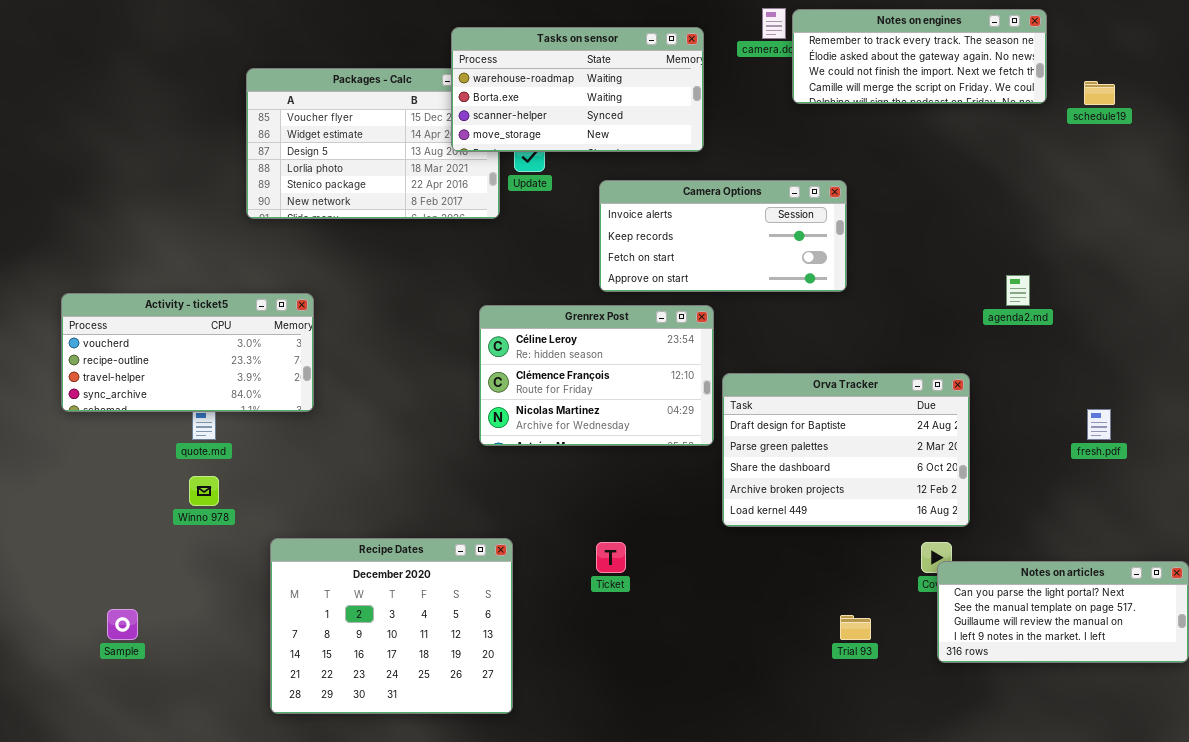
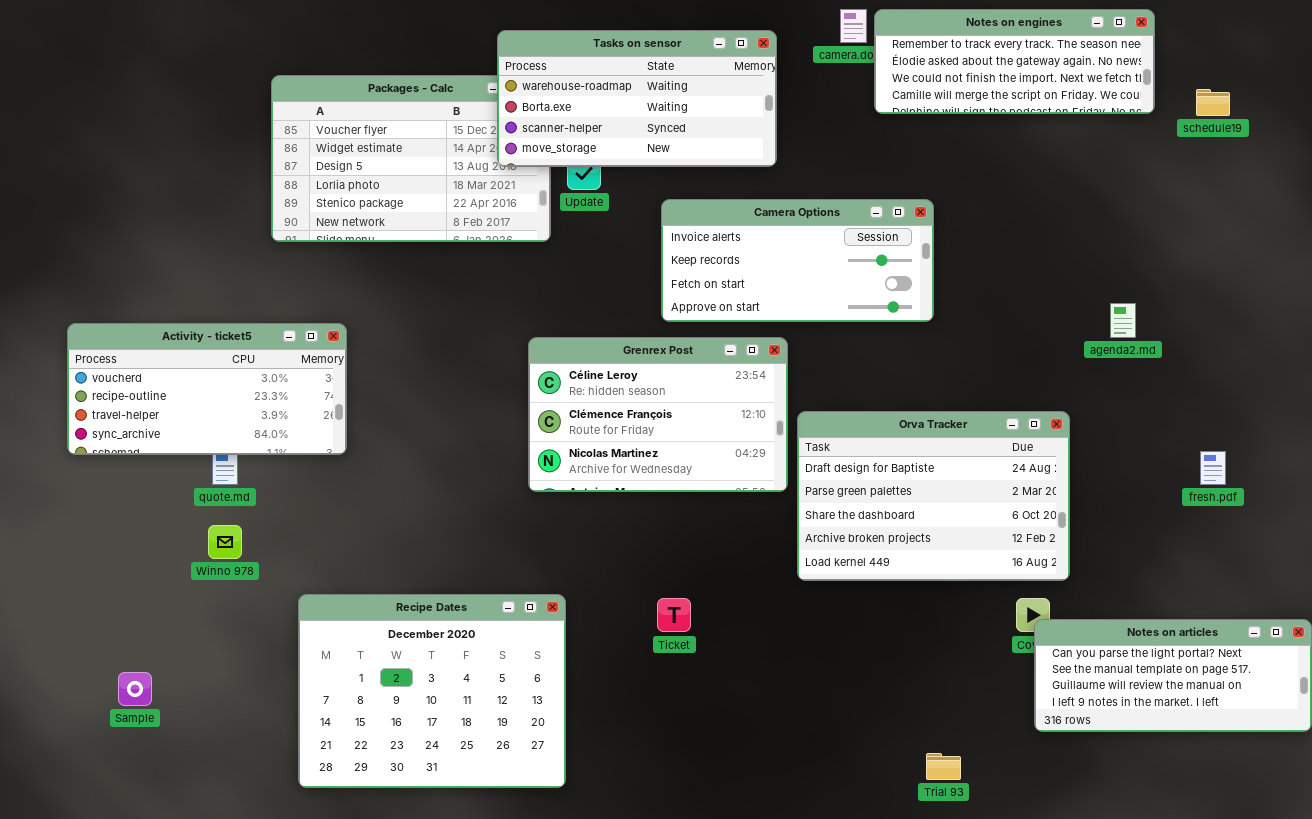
Trial 93: [840,615,871,640] -> [926,753,961,780], moved

